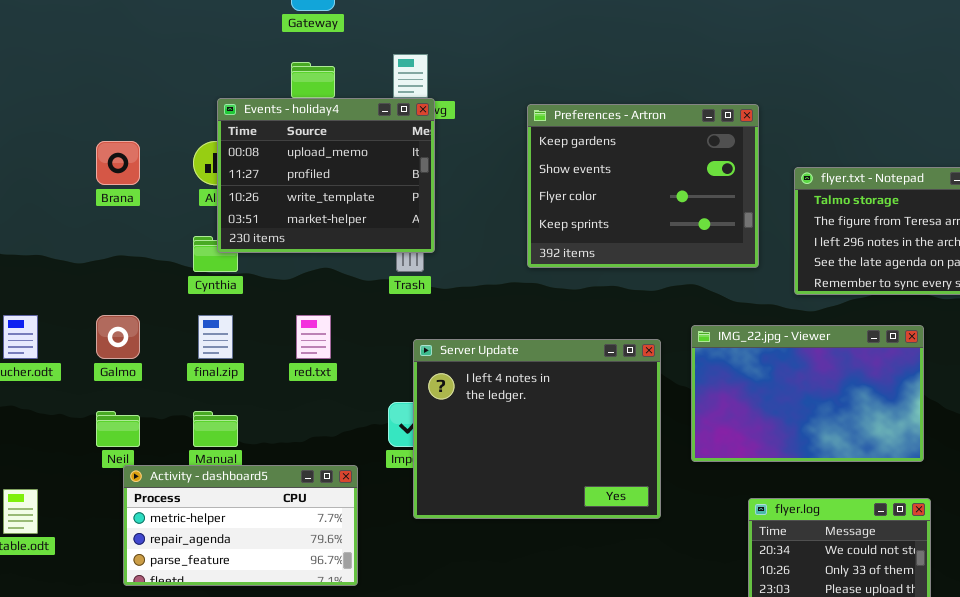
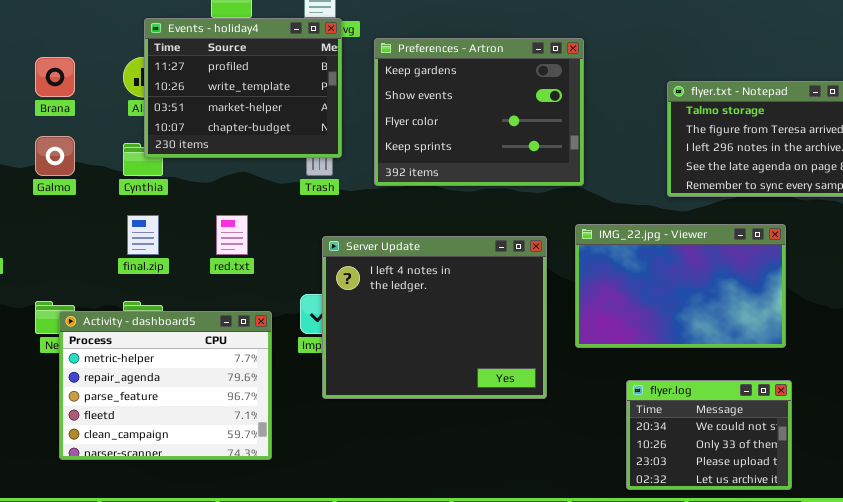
Events - holiday4: [217,98,435,253] -> [144,18,342,158], scrolled down 1 row
Preferences - Artron: [527,104,759,268] -> [374,38,584,186], moved
Galmo: [96,315,140,359] -> [35,136,75,176], moved
Activity - dashboard5: [123,465,358,586] -> [59,311,272,460], resized

